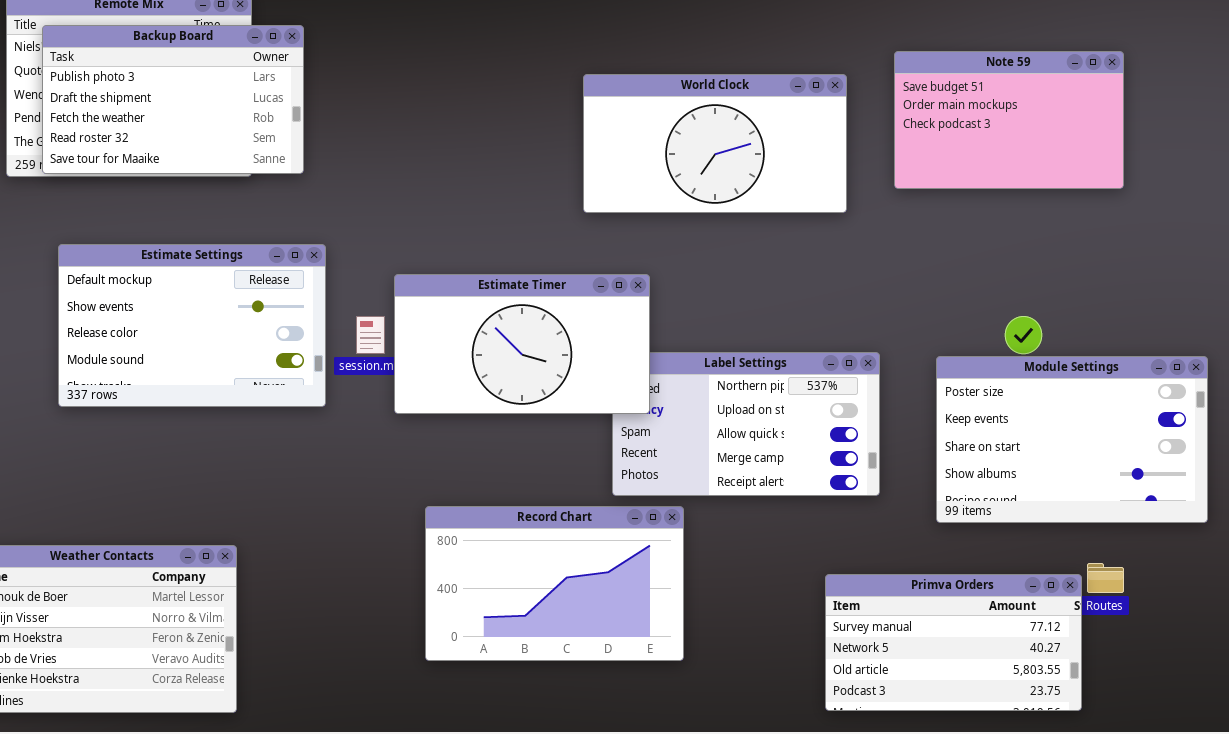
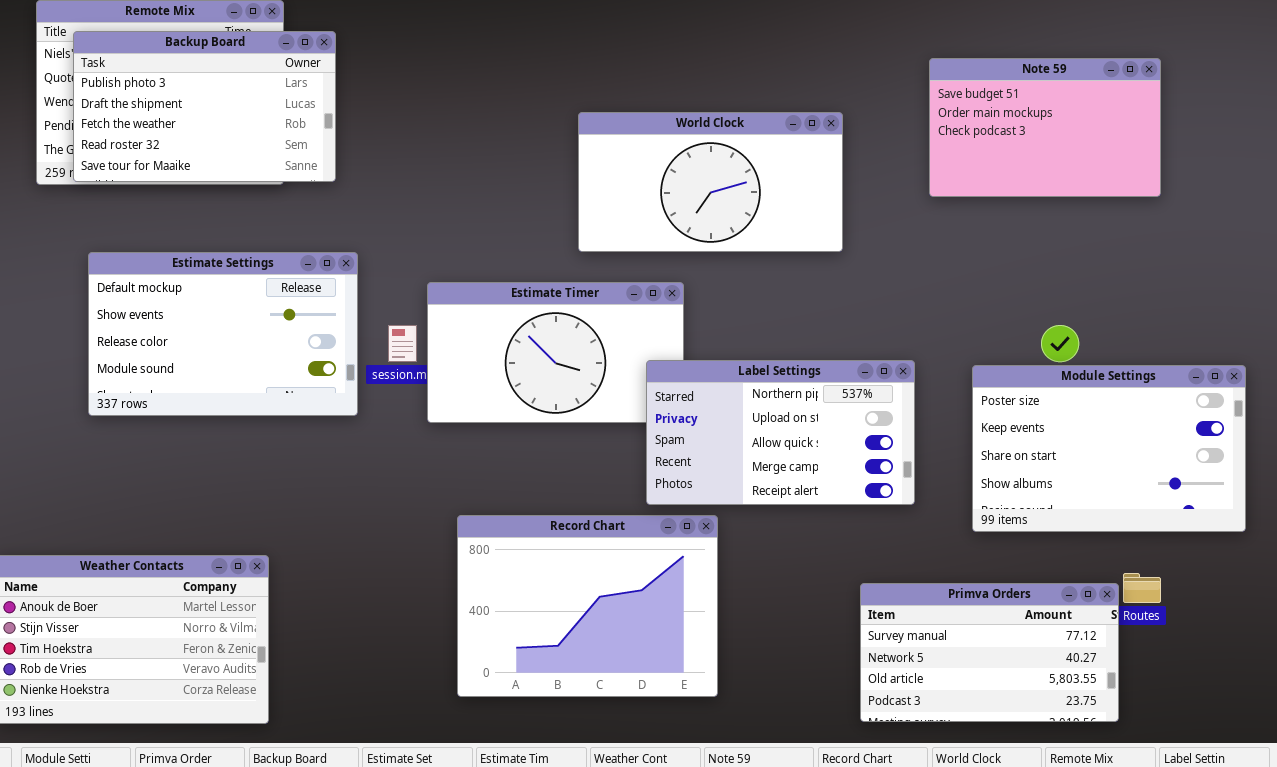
World Clock: [583,74,847,213] -> [578,112,843,252], moved
Label Settings: [612,352,880,496] -> [646,360,915,505], raised
Record Chart: [425,506,684,661] -> [457,515,718,697], resized

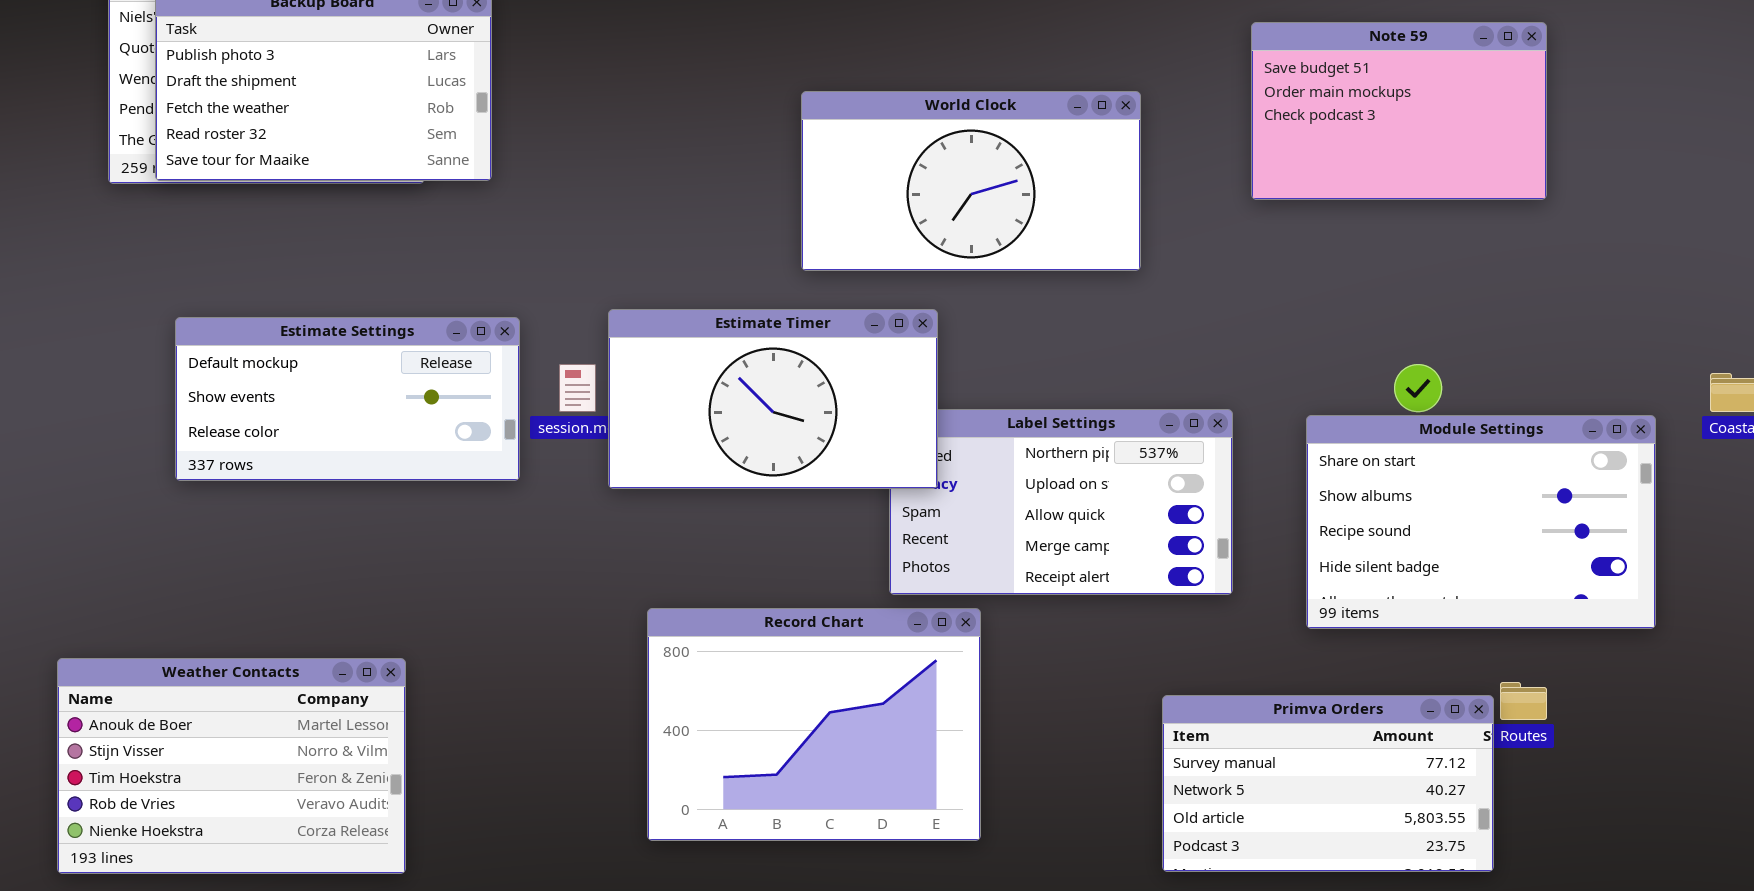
Estimate Settings: [88,252,358,416] -> [175,317,520,481], resized
Estimate Timer: [427,282,684,423] -> [608,309,938,489], raised
Module Settings: [972,365,1246,532] -> [1306,415,1656,629], scrolled down 2 rows

